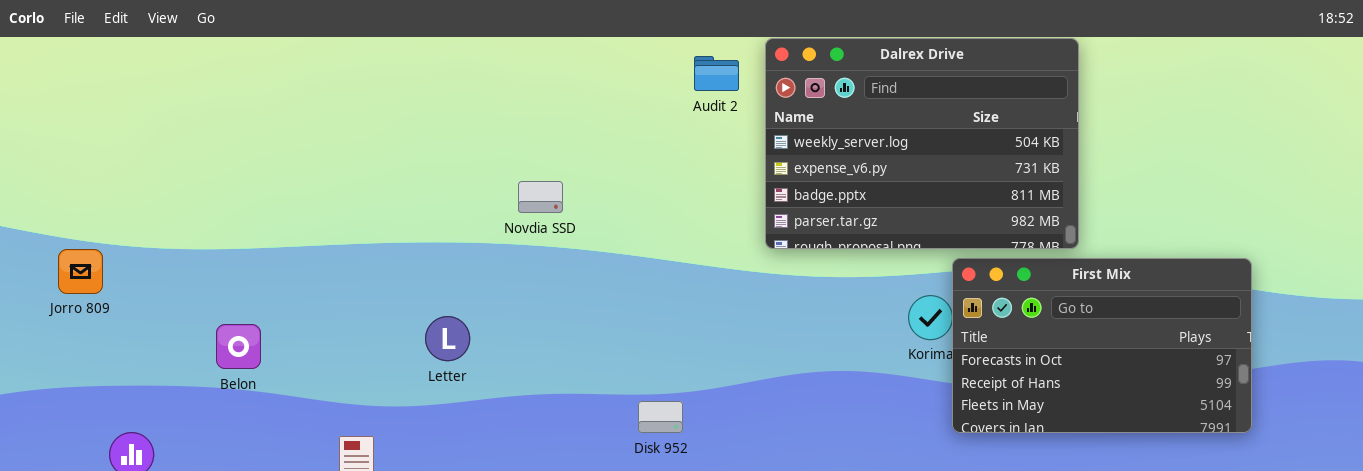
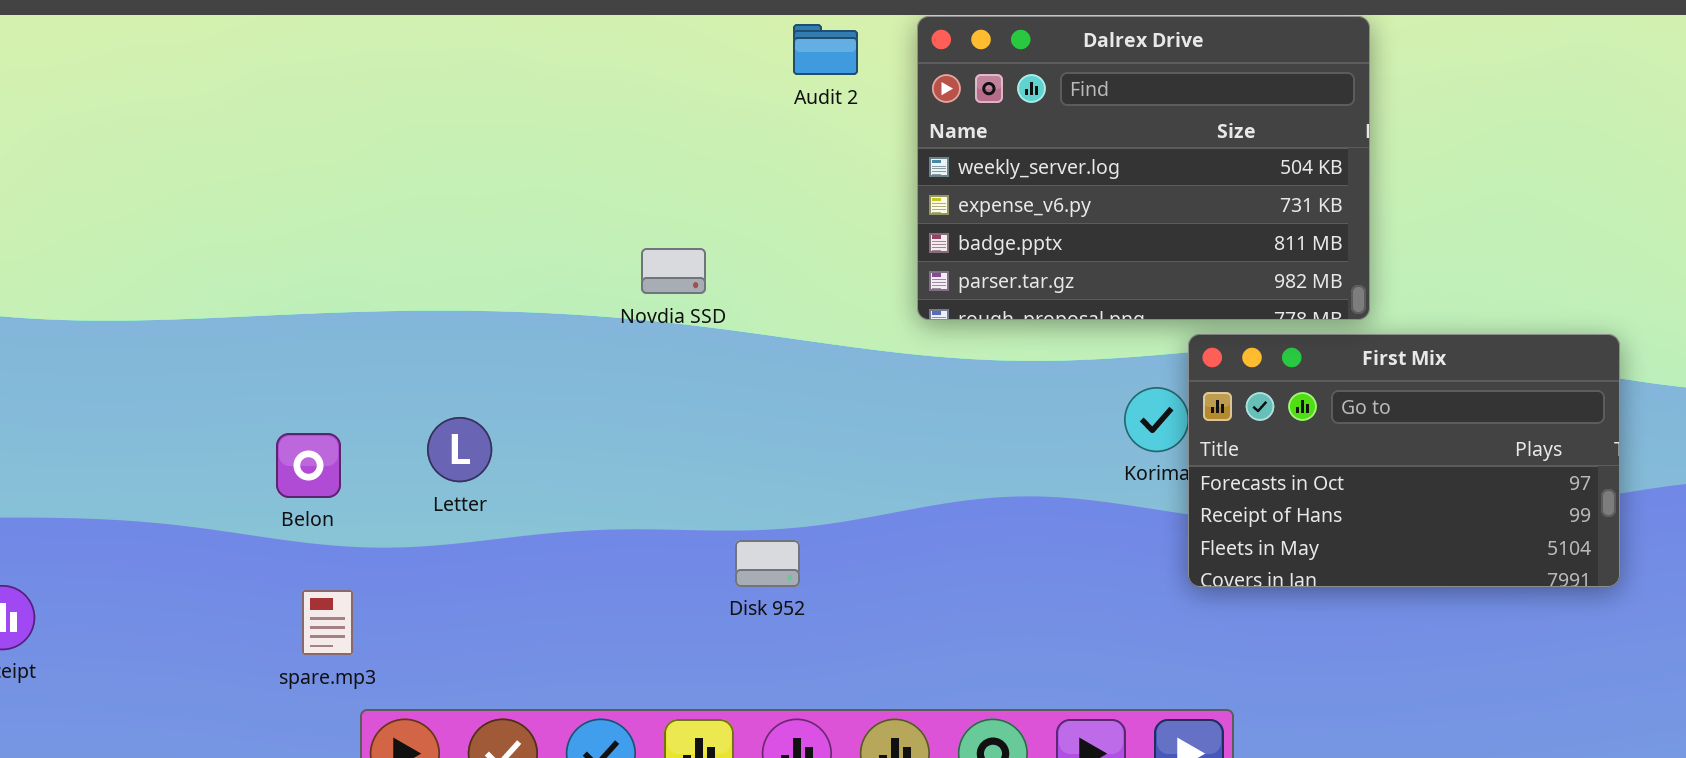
Audit 2: [694,56,739,91] -> [793,24,858,75], moved
Novdia SSD: [518,181,563,213] -> [641,248,706,294], moved
Belon: [216,324,261,369] -> [276,433,341,498], moved

